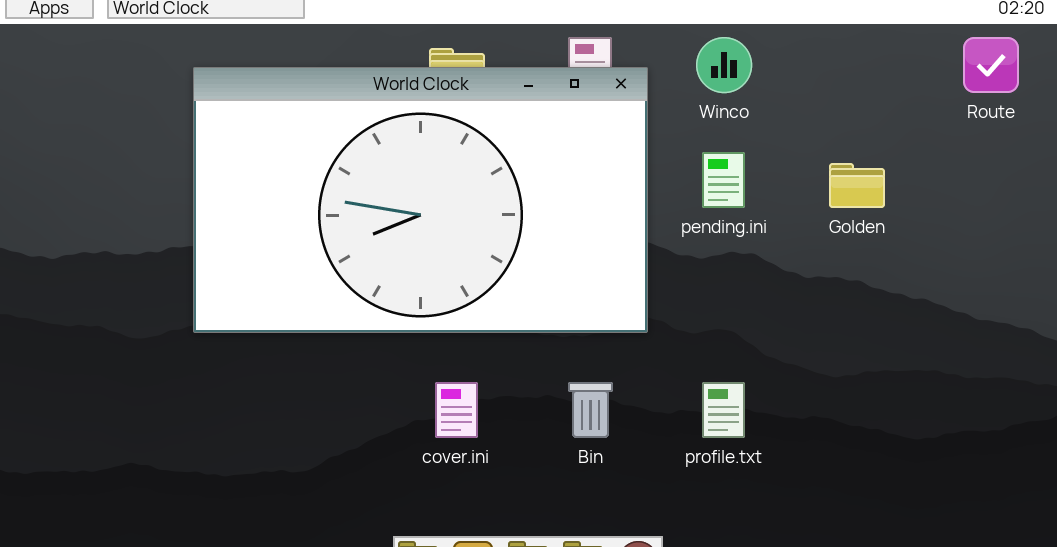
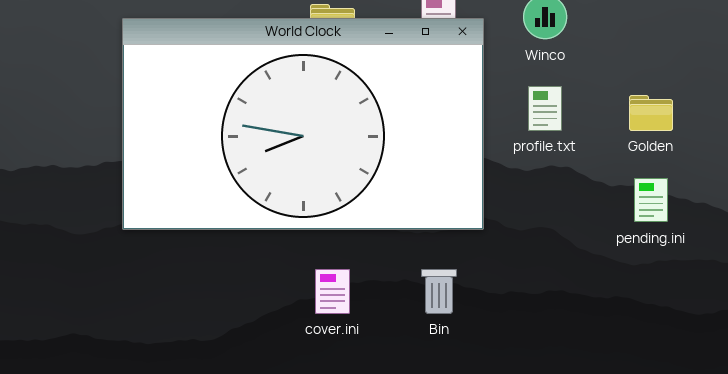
pending.ini: [702,152,745,208] -> [634,178,668,222], moved
profile.txt: [702,382,745,438] -> [528,86,562,131], moved

